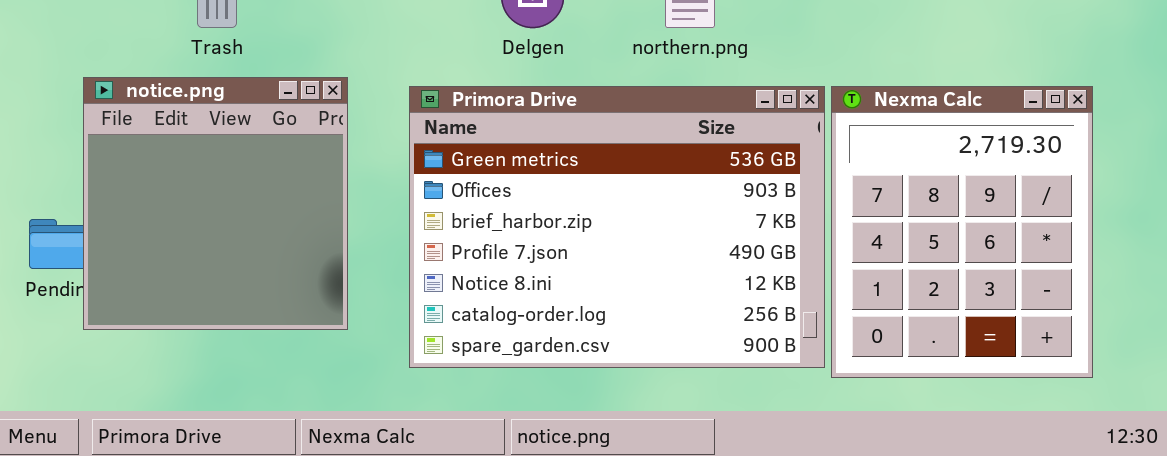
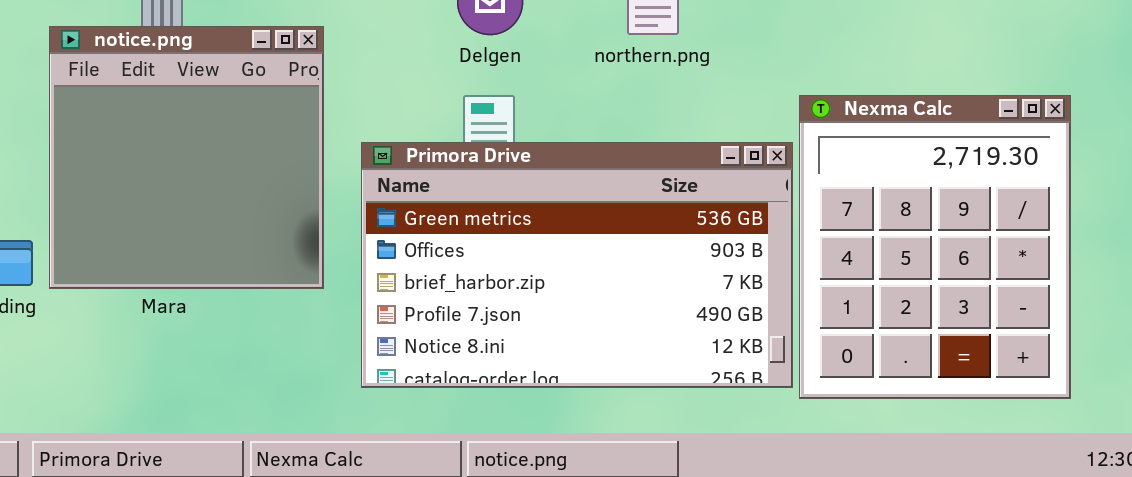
notice.png: [83,77,348,330] -> [49,26,324,289], moved
Primora Drive: [409,86,825,368] -> [361,142,793,388], resized

